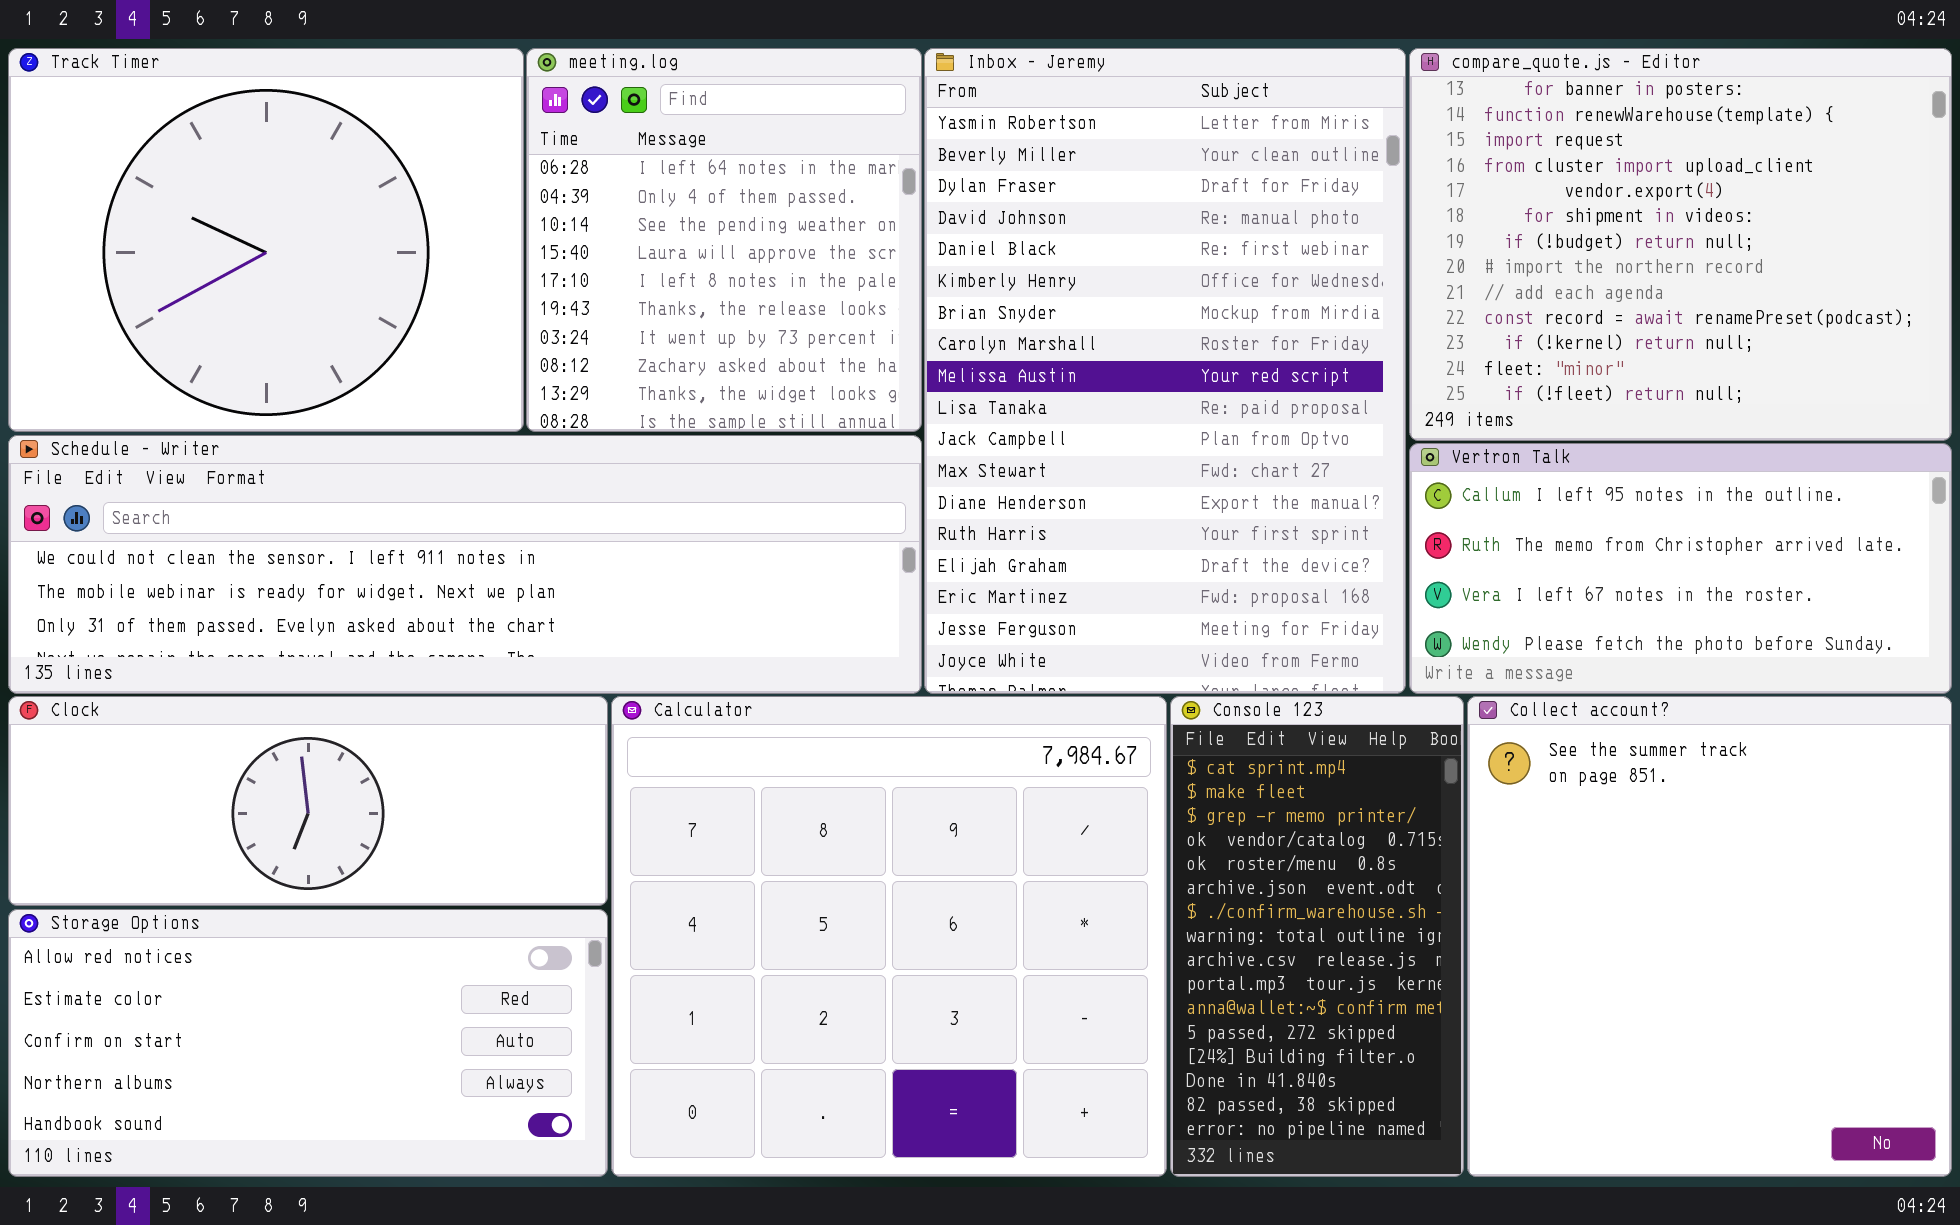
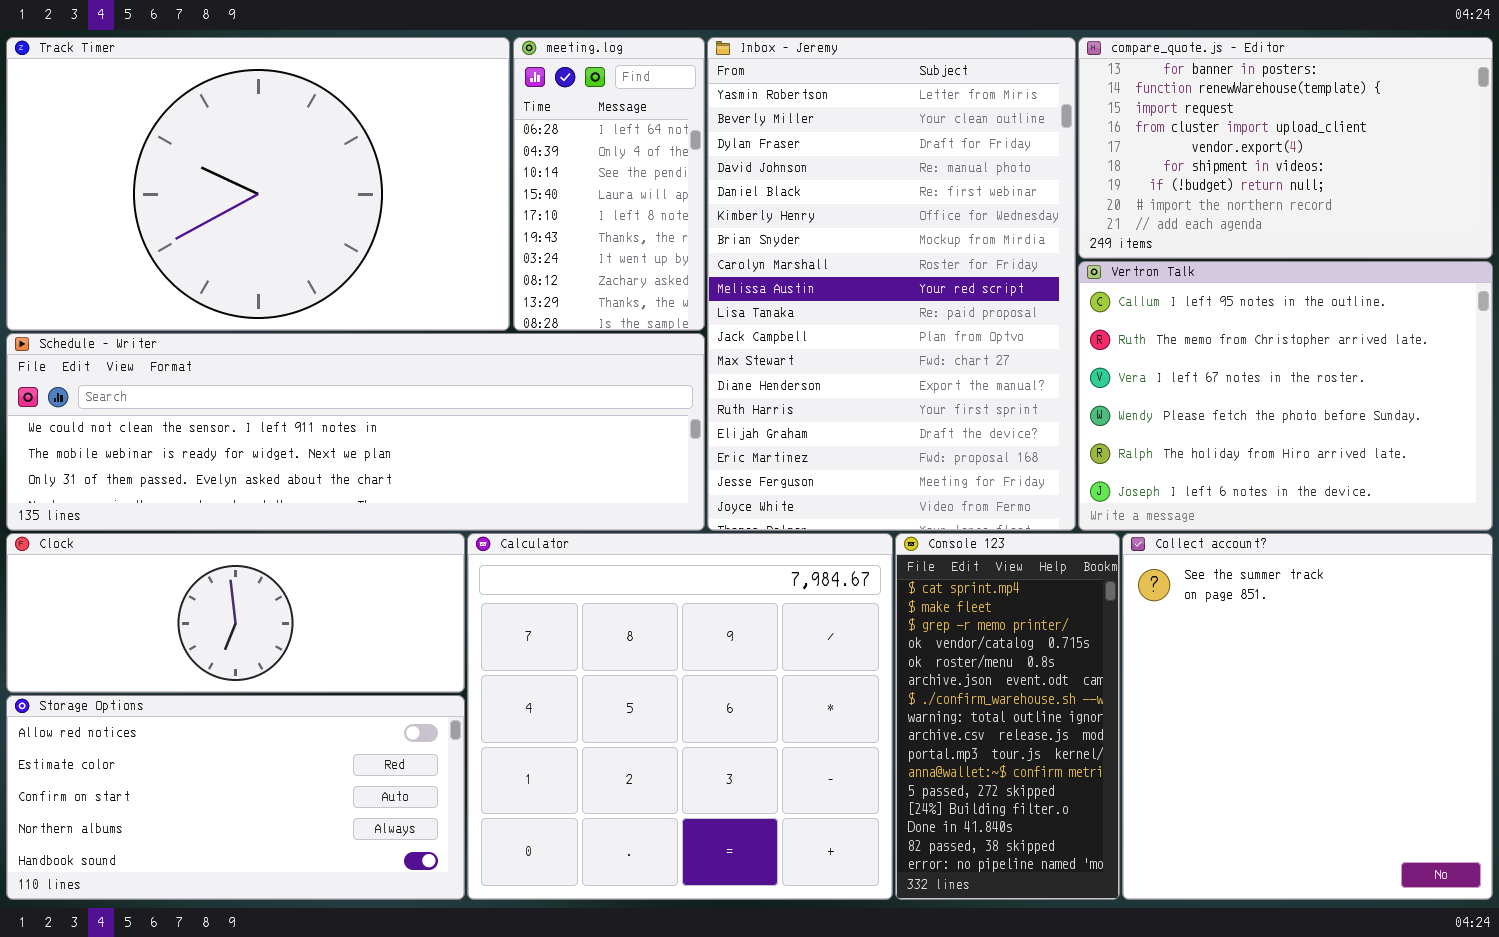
Track Timer: [8,48,524,432] -> [6,37,510,331], resized
meeting.log: [526,48,922,432] -> [513,37,705,331], resized
compare_quote.js - Editor: [1409,48,1952,441] -> [1078,37,1493,259], resized
Vertron Talk: [1409,443,1952,694] -> [1078,261,1493,531], resized

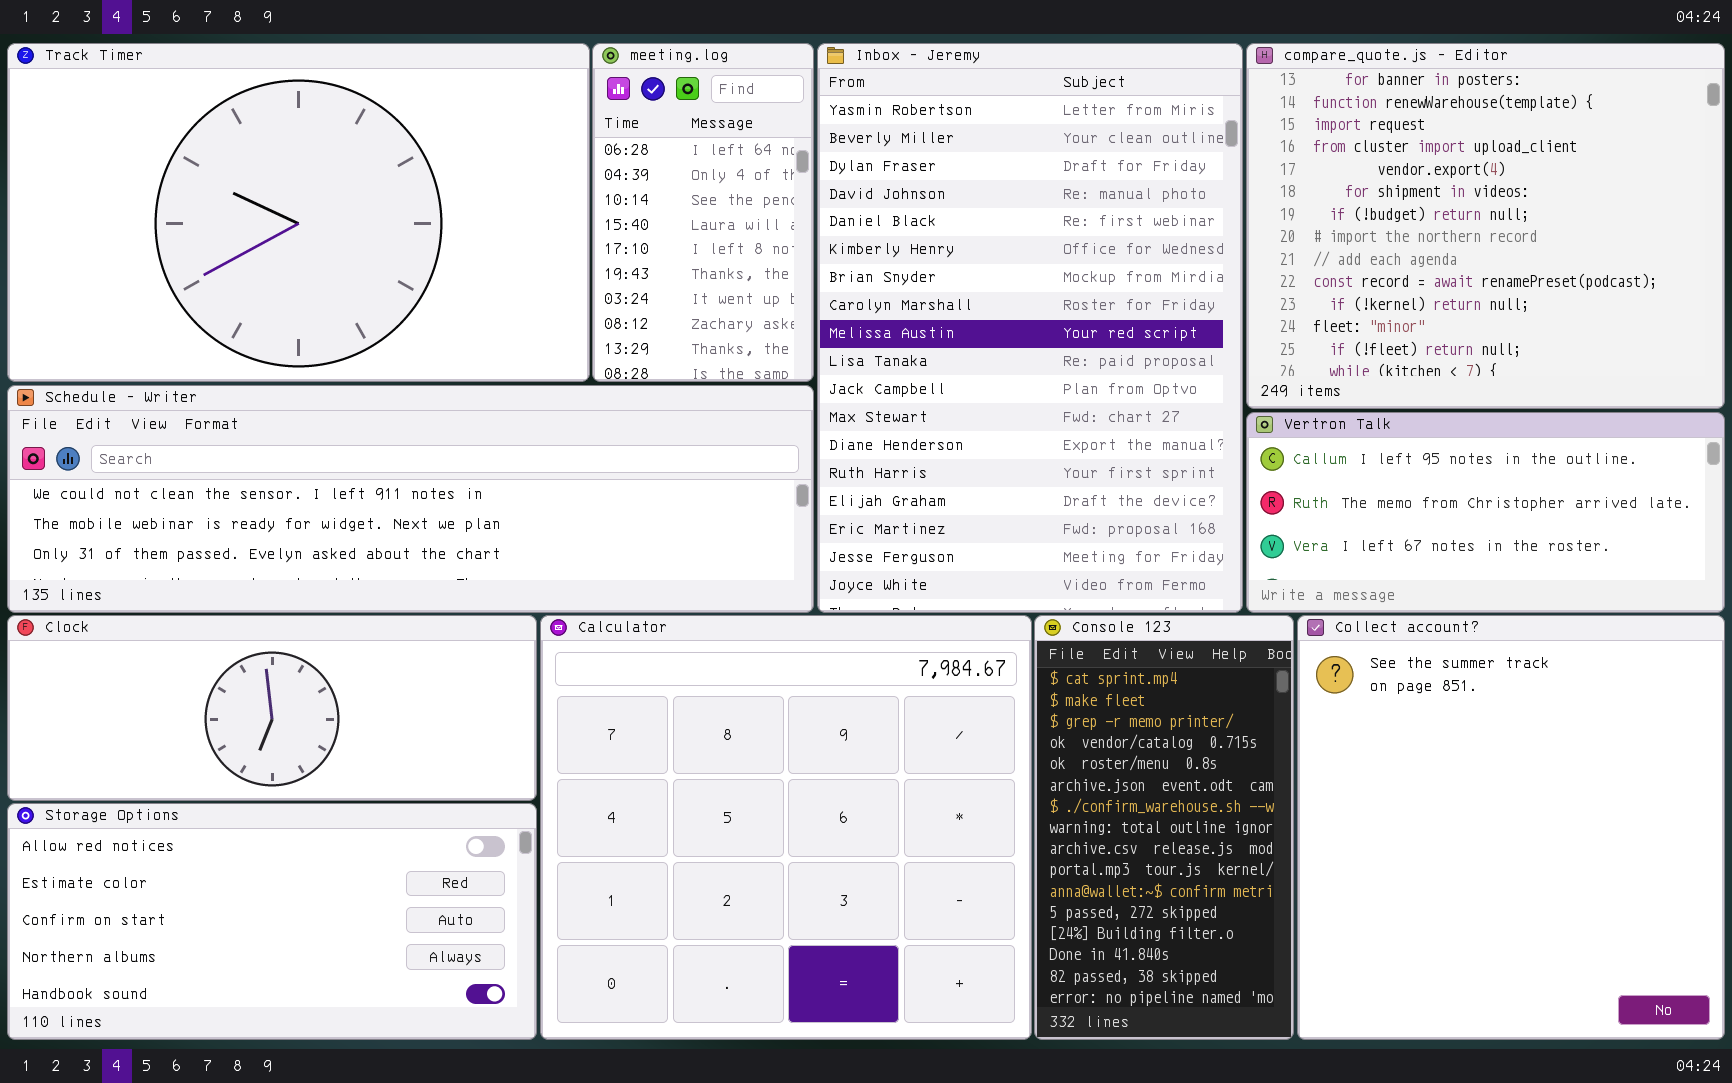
compare_quote.js - Editor: [1078,37,1493,259] -> [1246,43,1725,409], resized
Vertron Talk: [1078,261,1493,531] -> [1246,412,1725,613], resized

